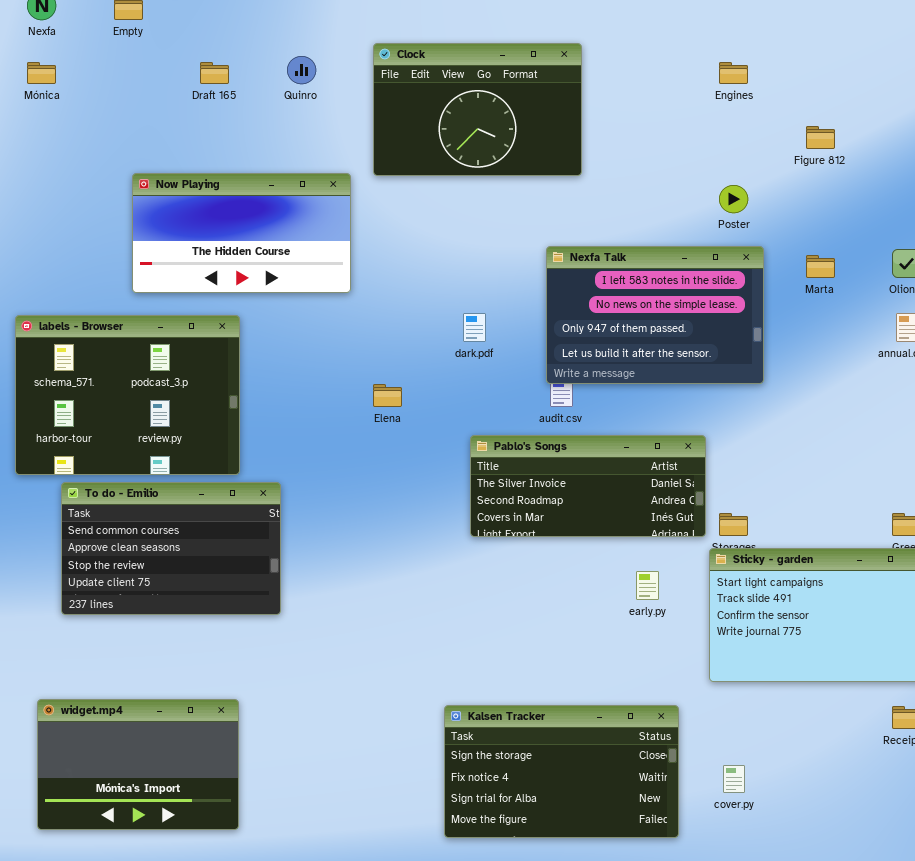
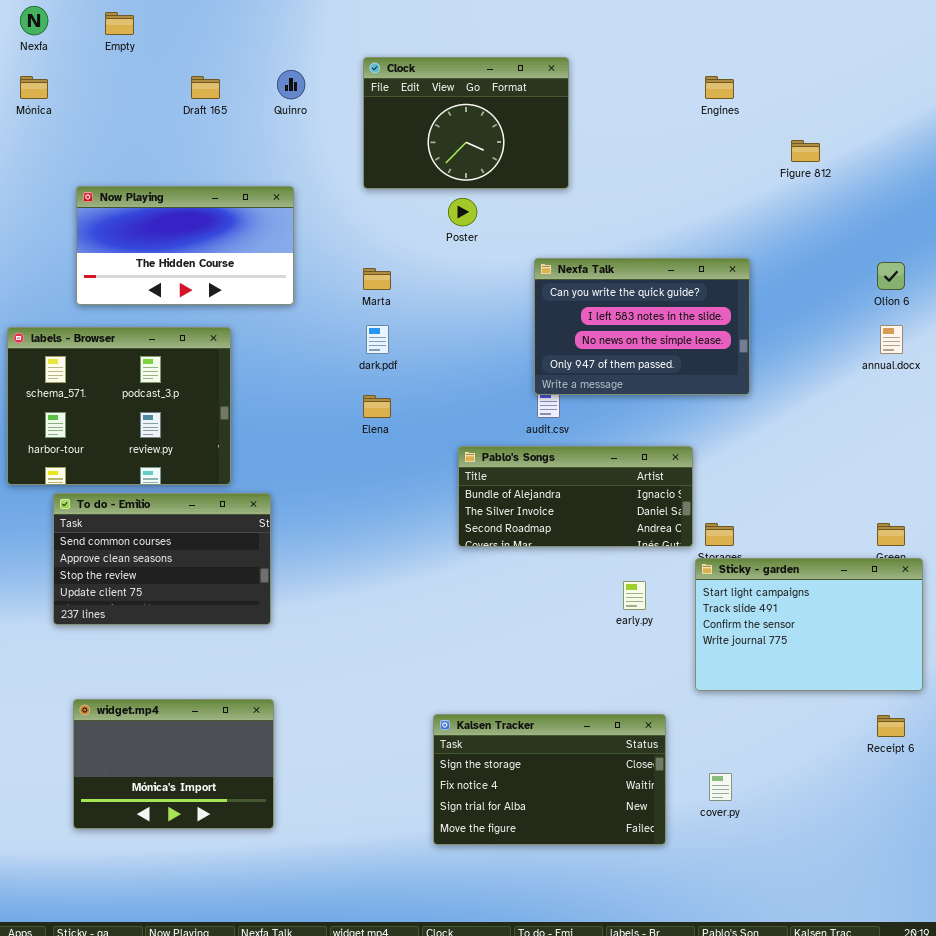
Now Playing: [132,173,351,293] -> [76,186,294,305], moved
Poster: [719,185,748,213] -> [448,198,477,226], moved
Nexfa Talk: [546,246,764,384] -> [534,258,750,395], scrolled up 1 row
Marta: [806,255,835,278] -> [363,268,391,290], moved
dark.pdf: [463,313,486,342] -> [366,325,389,354], moved
Pablo's Songs: [470,435,706,537] -> [458,446,693,547], scrolled up 1 row
widget.mp4: [37,699,239,830] -> [73,699,274,829], moved

